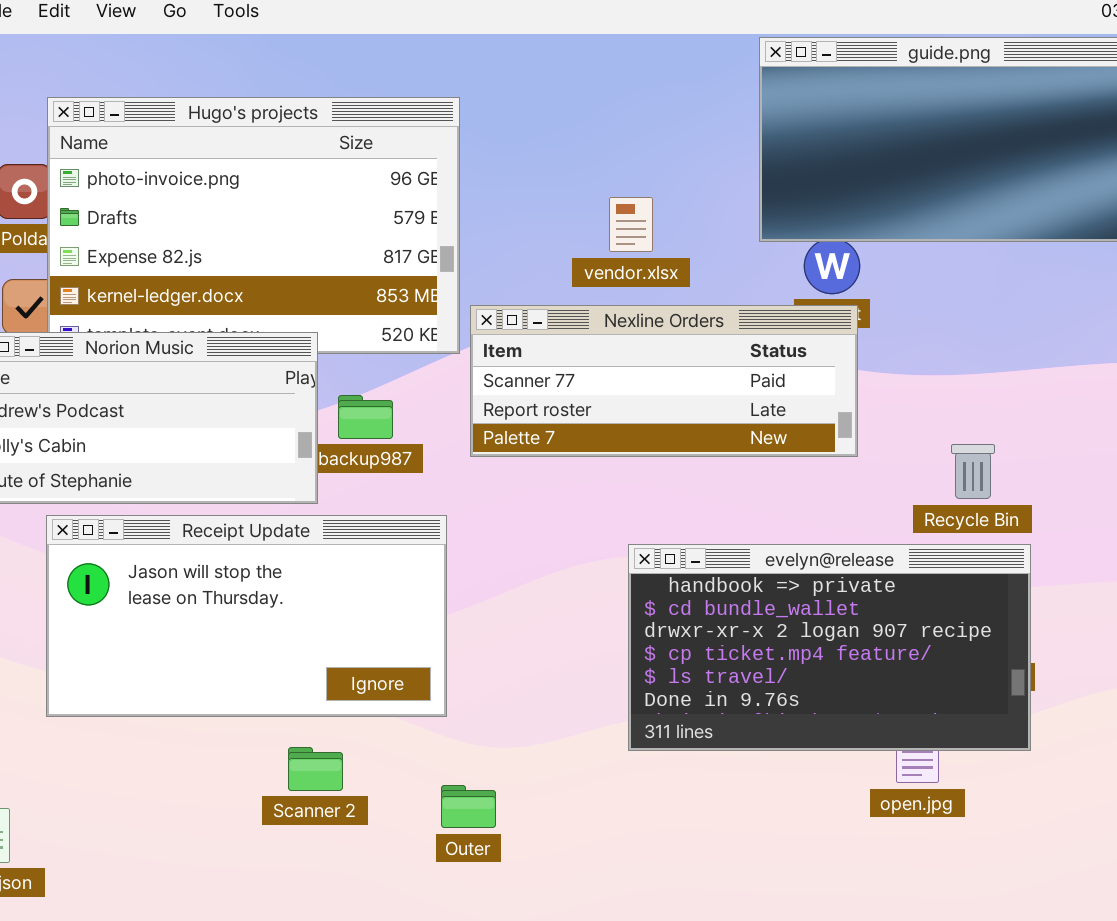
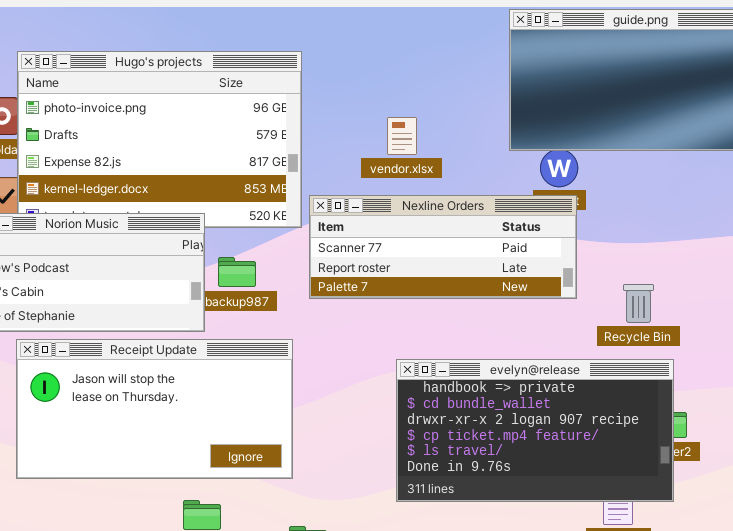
vendor.xlsx: [609,197,653,252] -> [387,117,417,155], moved
Recycle Bin: [951,444,995,499] -> [623,284,654,323], moved
evelyn@release: [628,544,1031,751] -> [396,359,674,502], moved

